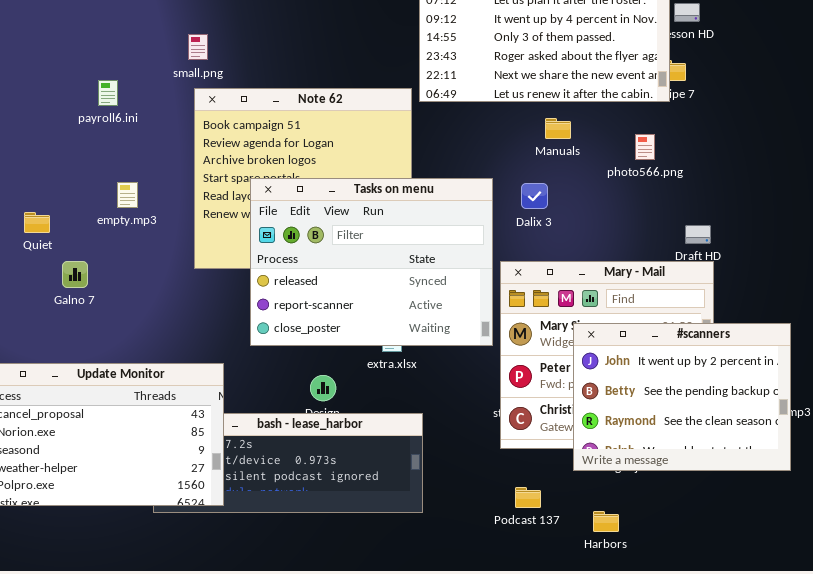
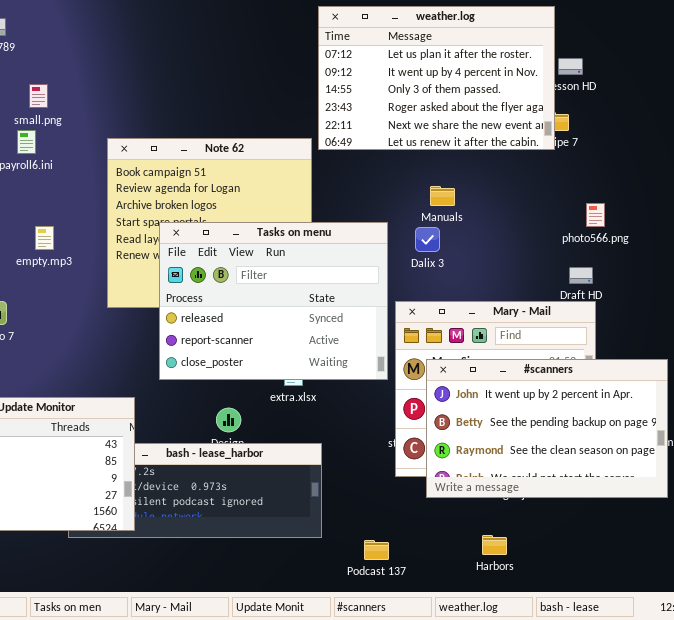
small.png: [188,34,208,60] -> [29,84,48,108], moved
Manuals: [545,118,571,139] -> [430,186,455,206], moved
photo566.png: [635,134,655,160] -> [586,203,605,227], moved
#scanners: [573,323,791,471] -> [426,359,668,498], resized
Podcast 137: [515,487,541,508] -> [364,540,389,560], moved

